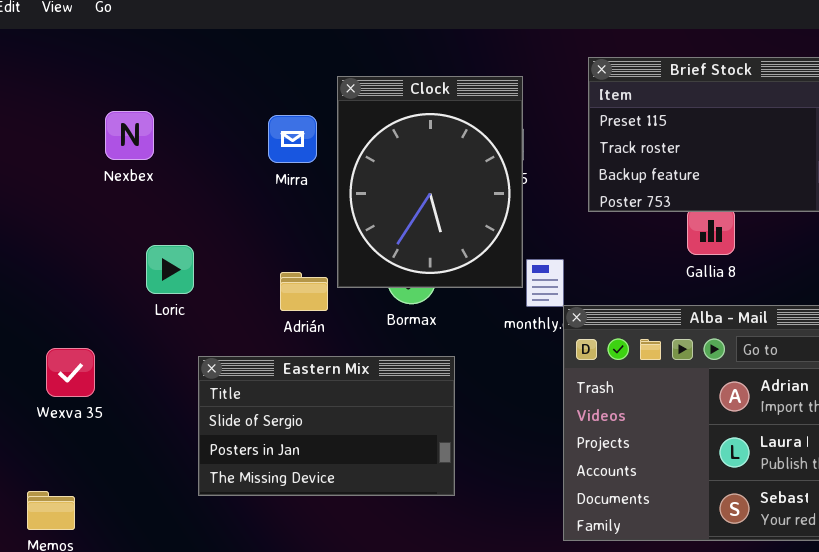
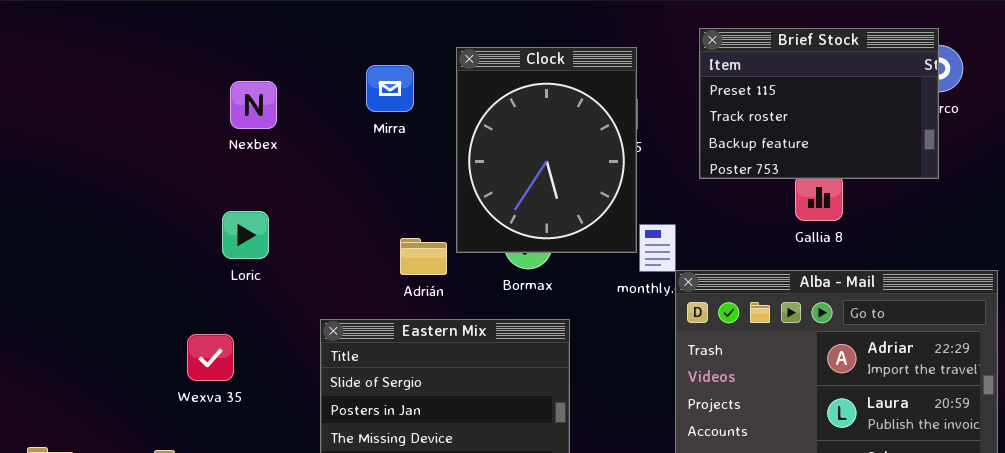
Mirra: [268,115,317,163] -> [366,65,414,112], moved
Loric: [146,245,194,294] -> [222,211,269,259], moved
Wexva 35: [46,348,95,397] -> [187,334,234,381], moved

